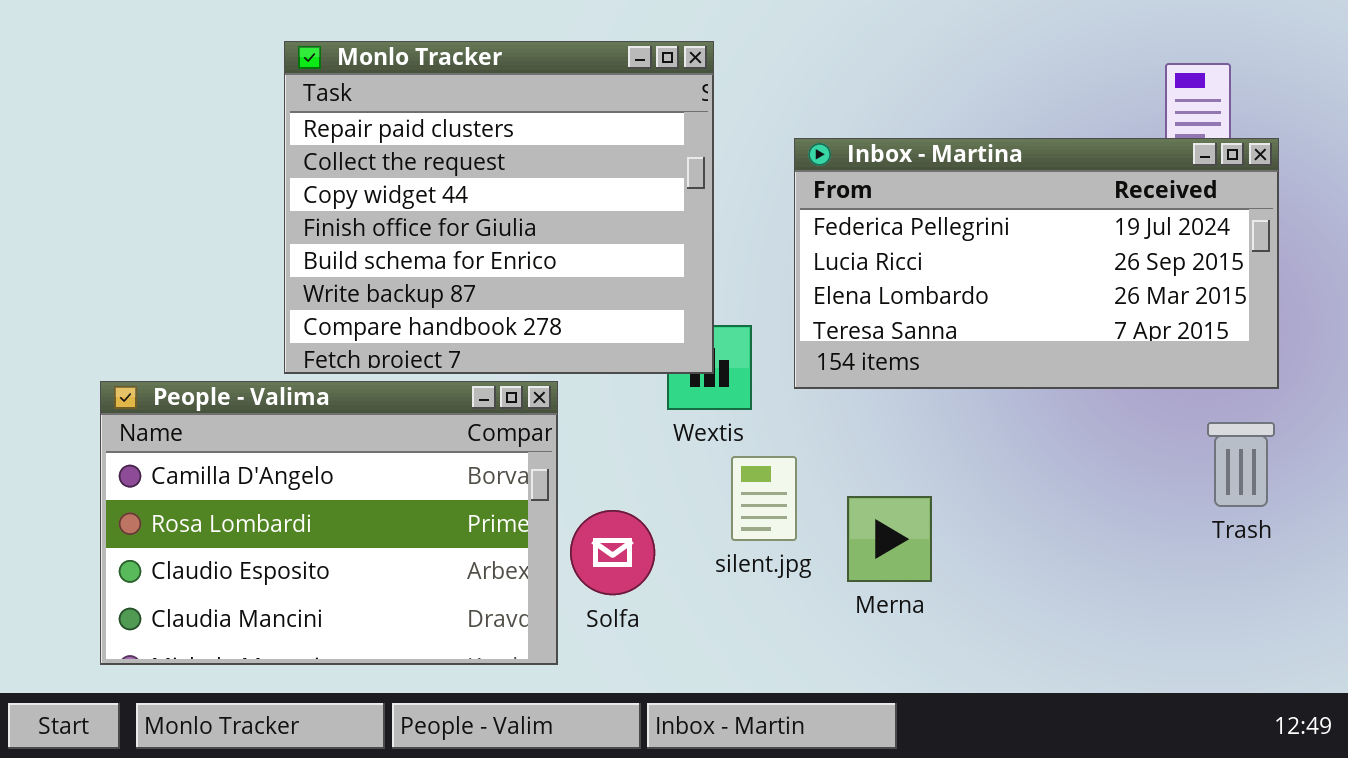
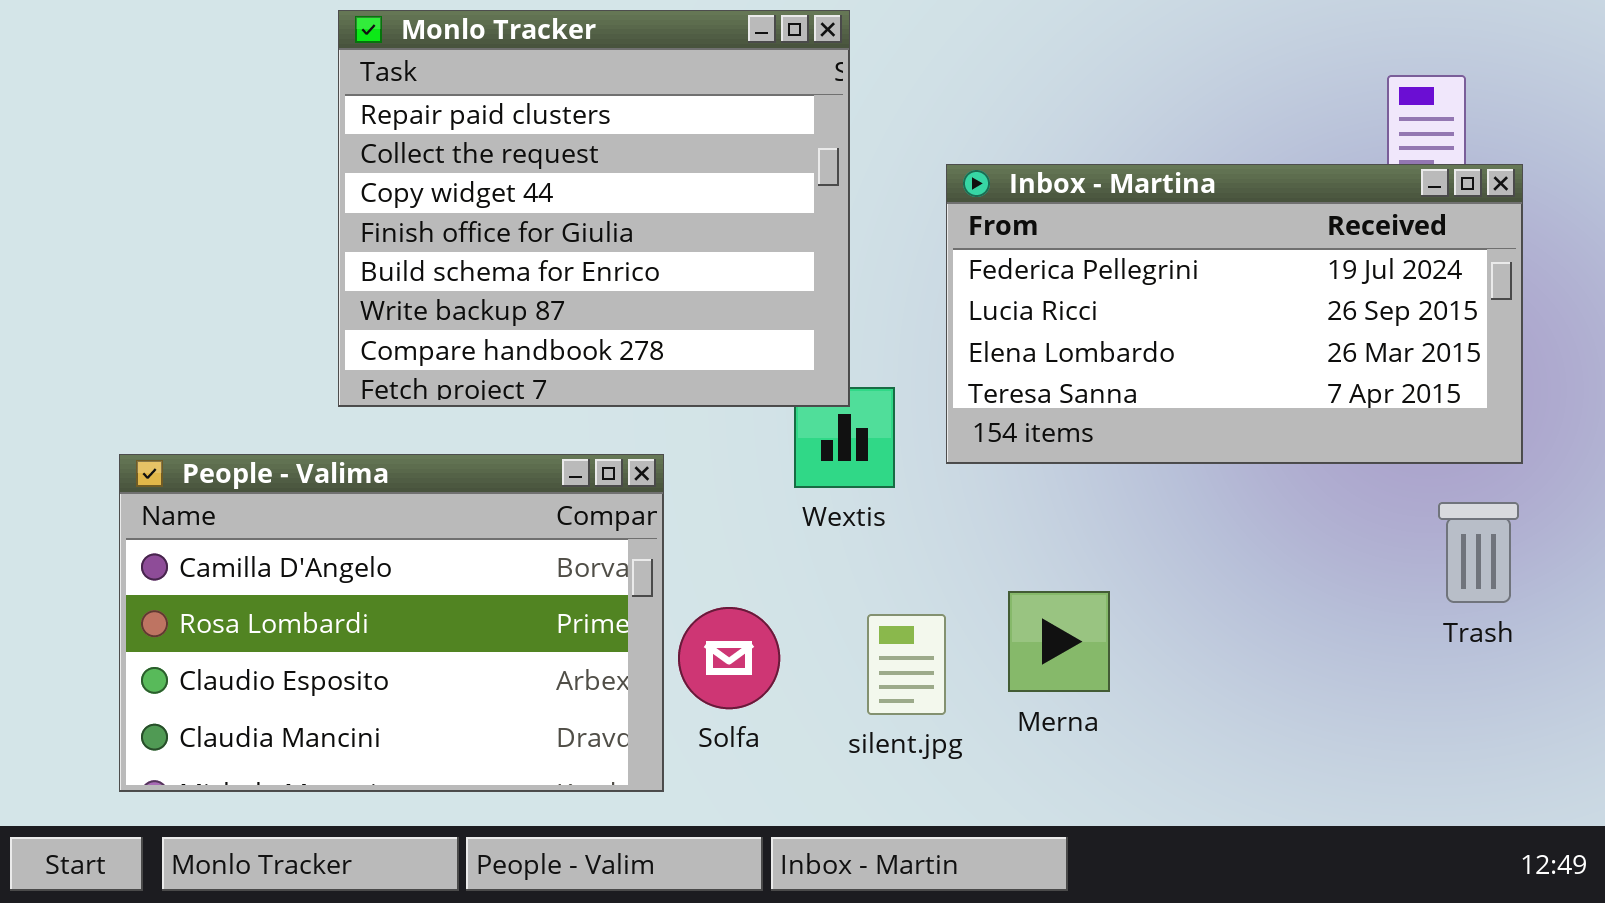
Monlo Tracker: [284,41,714,374] -> [338,10,850,407], moved
silent.jpg: [731,456,797,541] -> [867,614,946,715], moved

